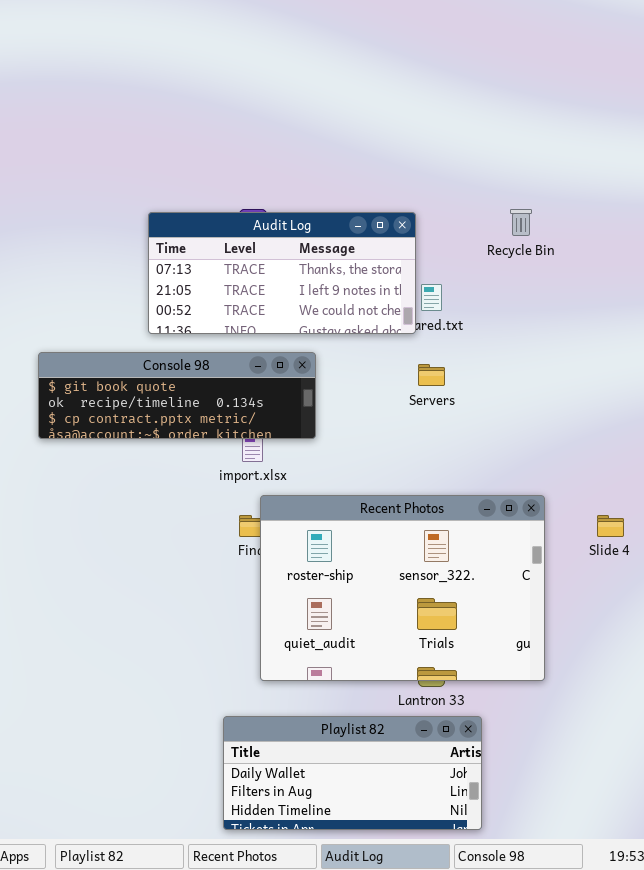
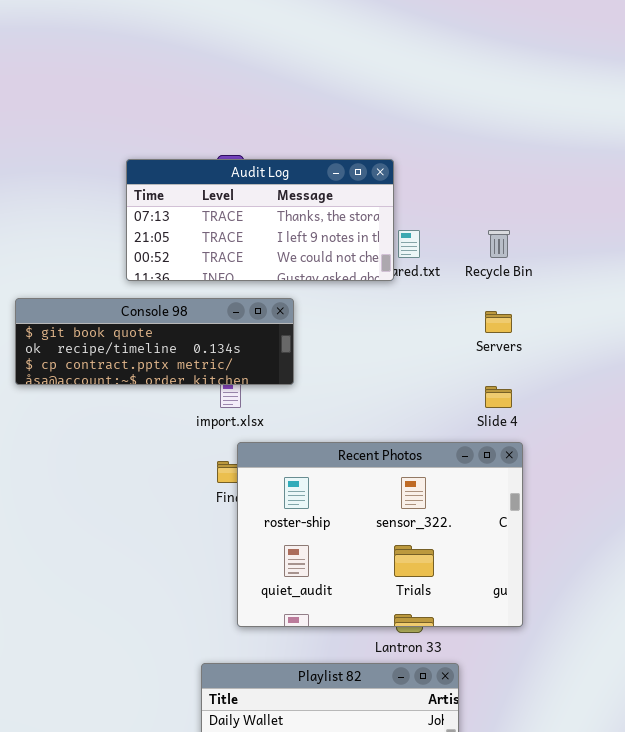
Recycle Bin: [510,209,532,236] -> [488,230,510,258], moved
Servers: [418,364,445,386] -> [485,311,512,333], moved
Slide 4: [597,515,624,537] -> [485,386,512,408], moved

